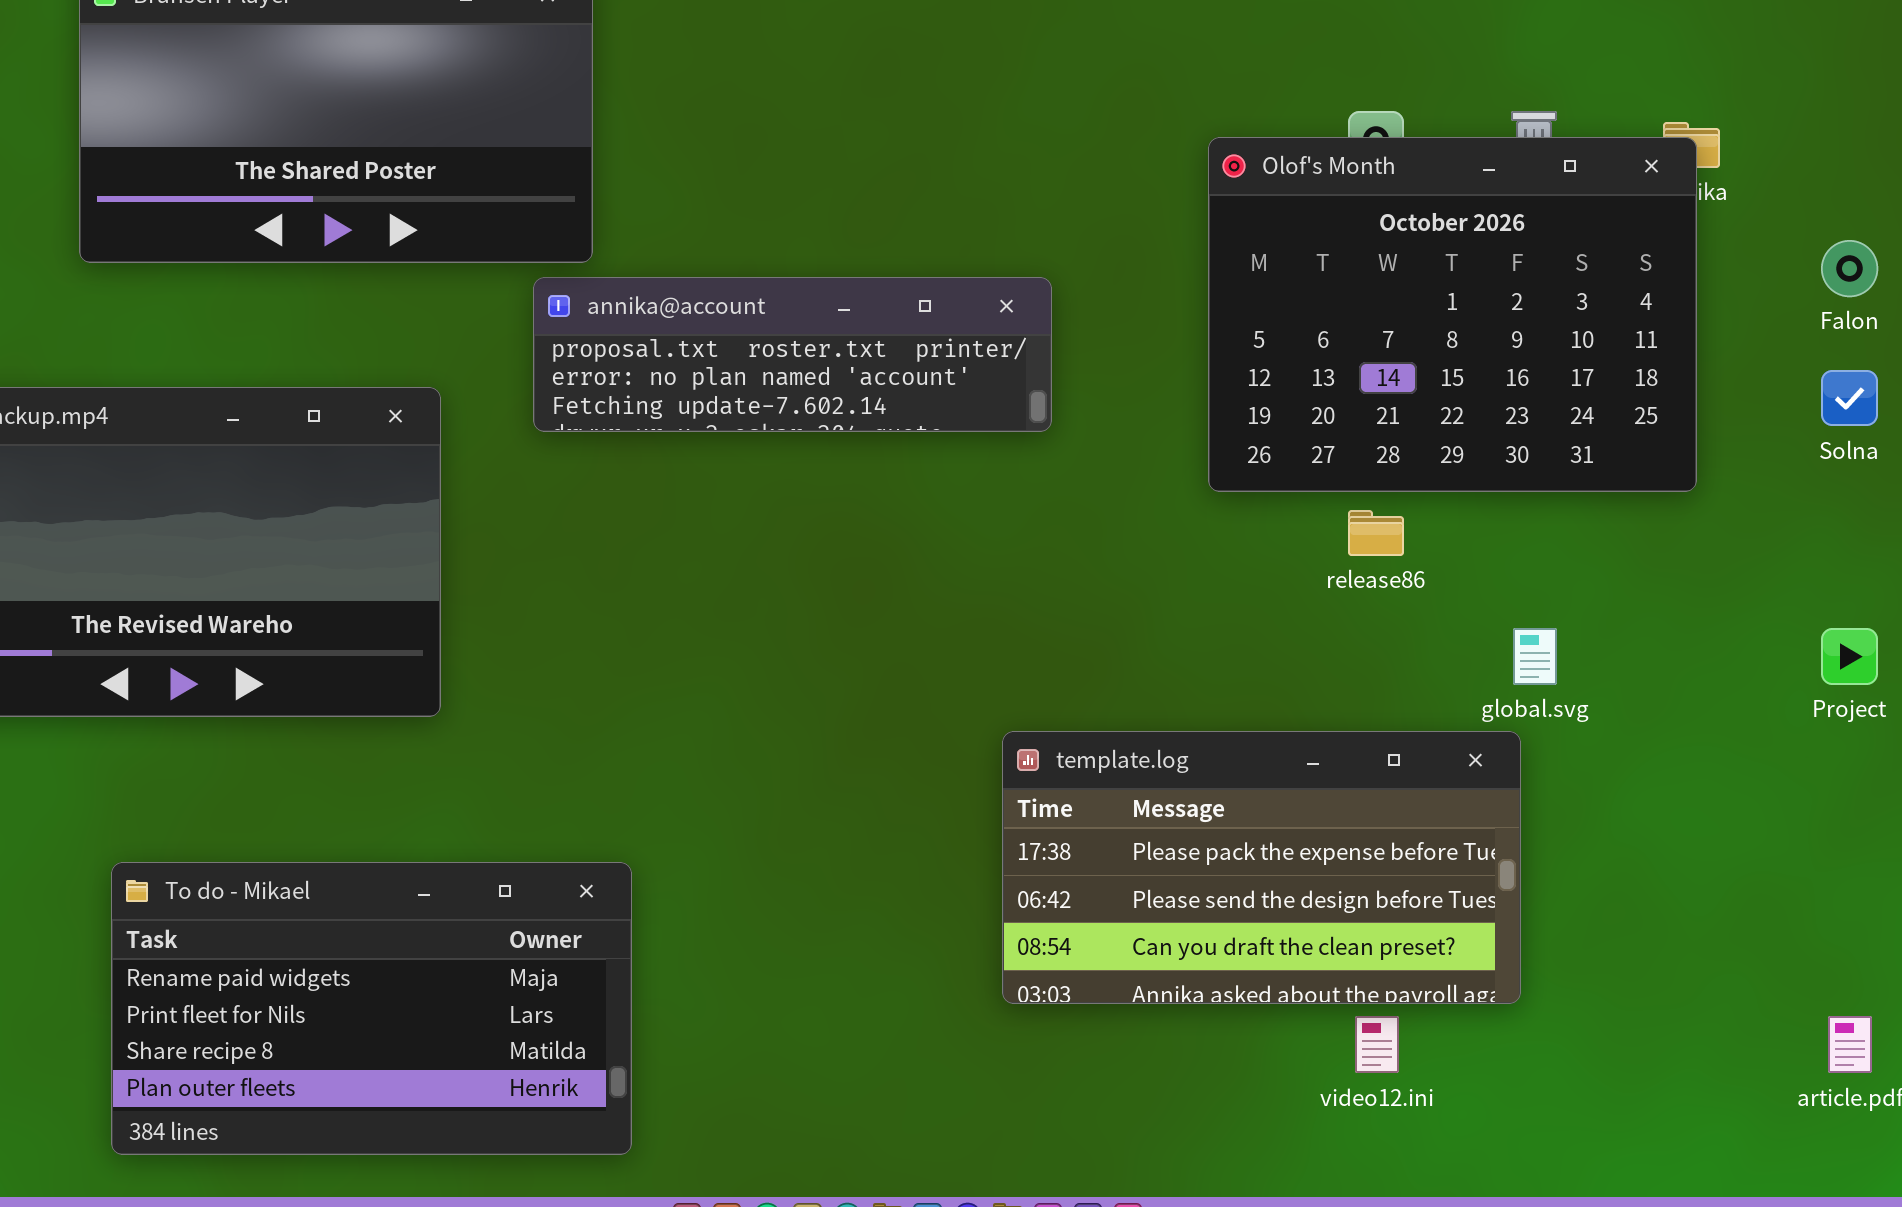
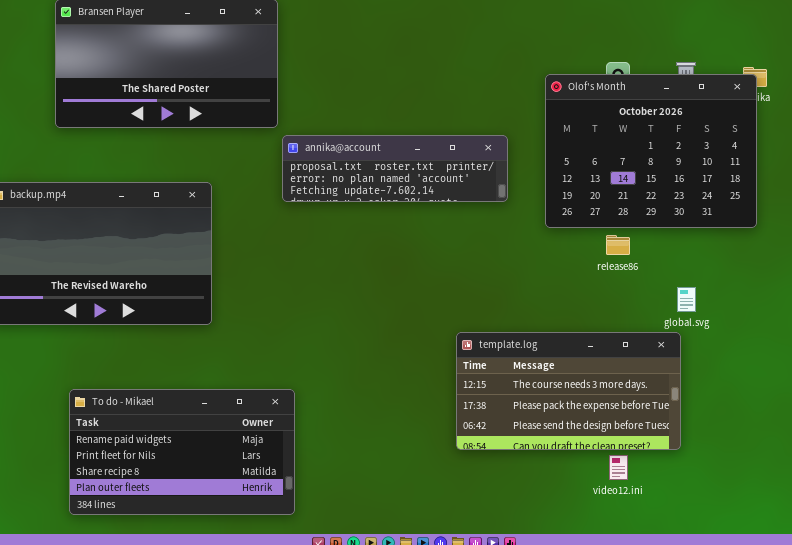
annika@account: [533,277,1052,432] -> [282,135,508,202], moved
template.log: [1002,731,1521,1004] -> [456,332,681,450], scrolled up 1 row

